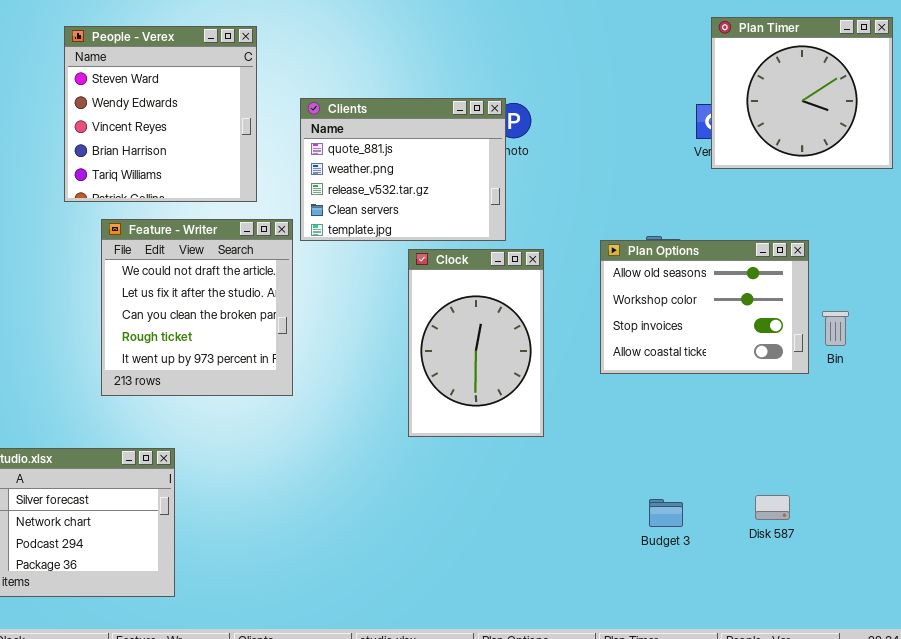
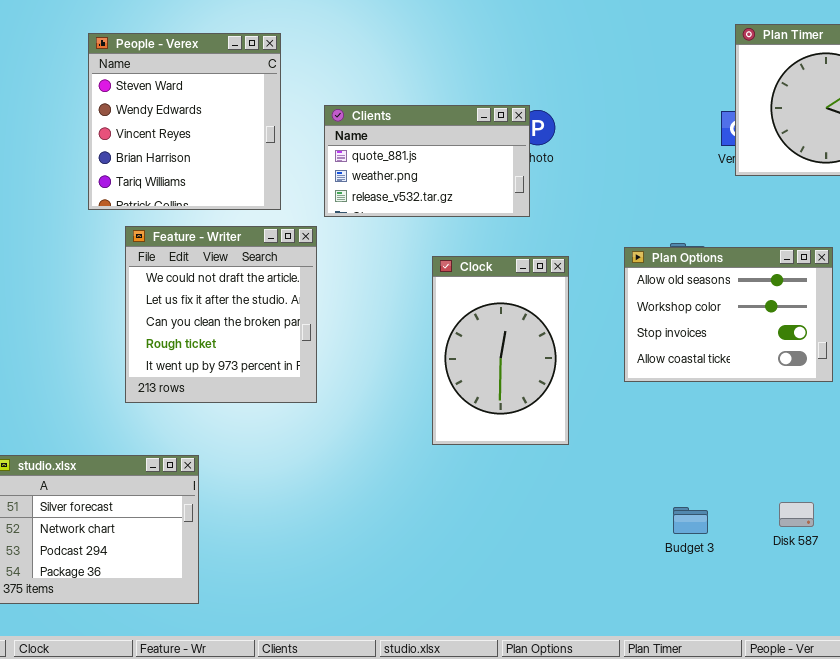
Clients: [300,98,506,241] -> [324,105,530,217], resized

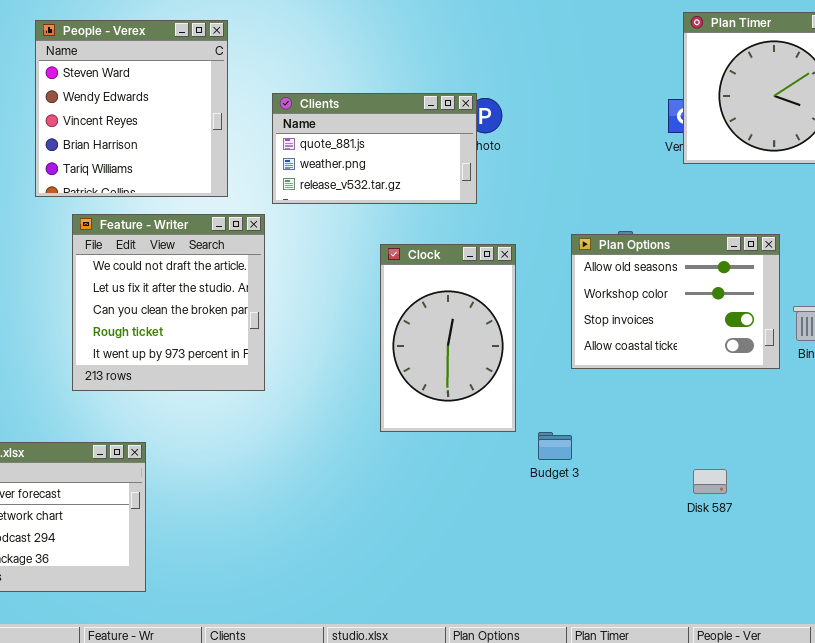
Disk 587: [779,502,814,527] -> [693,469,727,494], moved
Budget 3: [673,507,708,534] -> [538,432,572,460], moved

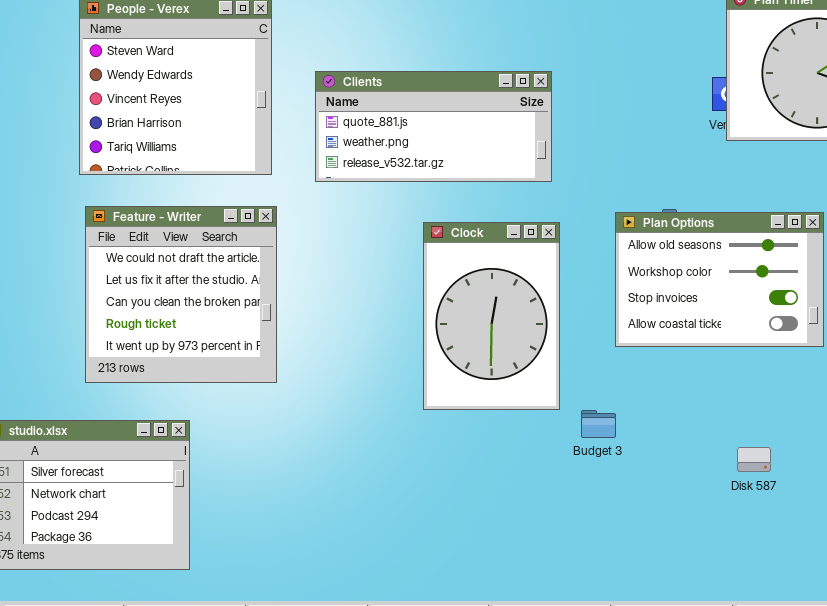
Clients: [272,93,477,204] -> [315,71,552,182], resized
Feature - Writer: [72,214,265,391] -> [85,206,277,383], moved

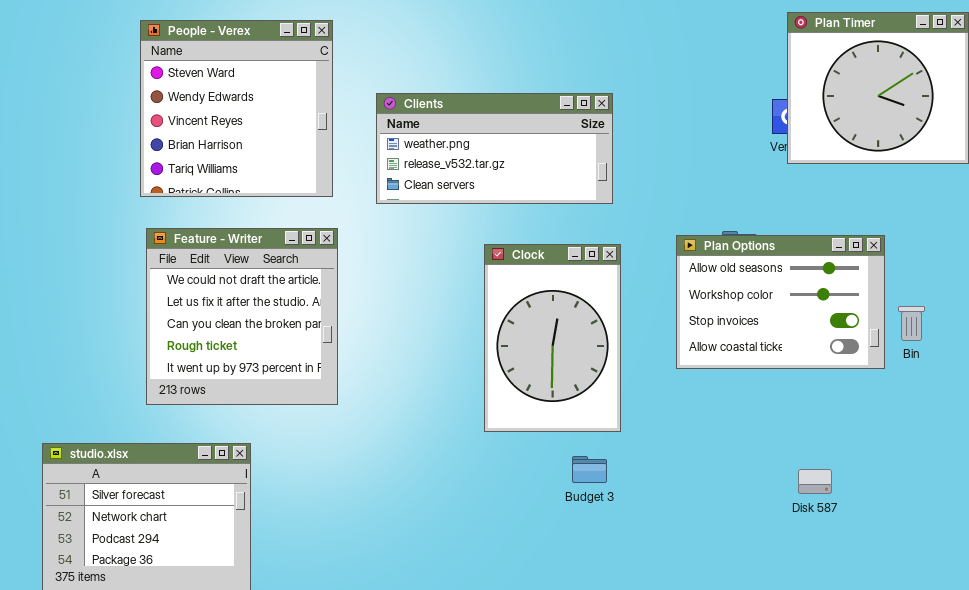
Clients: [315,71,552,182] -> [376,93,613,204], scrolled down 1 row
Budget 3: [581,410,616,438] -> [572,456,607,483], moved

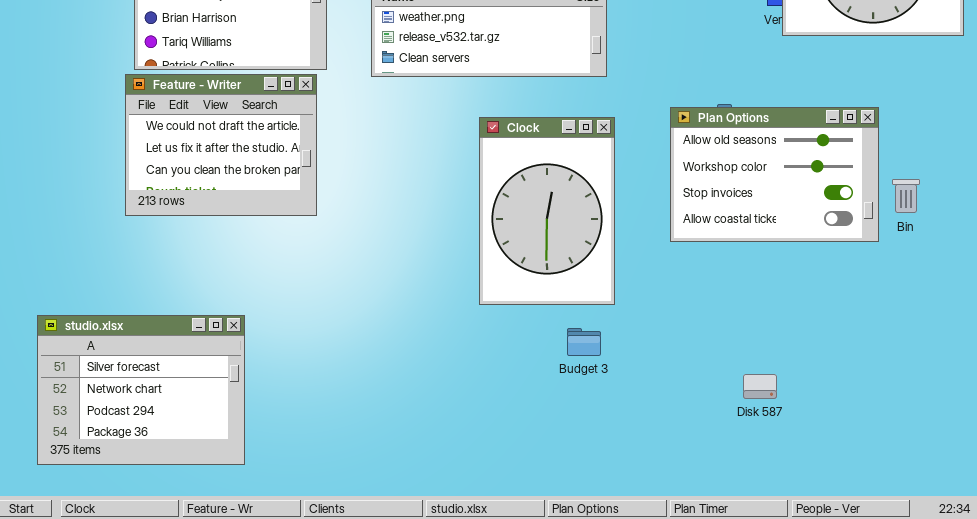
Feature - Writer: [146,228,338,405] -> [125,74,317,216], moved, resized
Disk 587: [798,469,832,494] -> [743,374,777,399], moved

